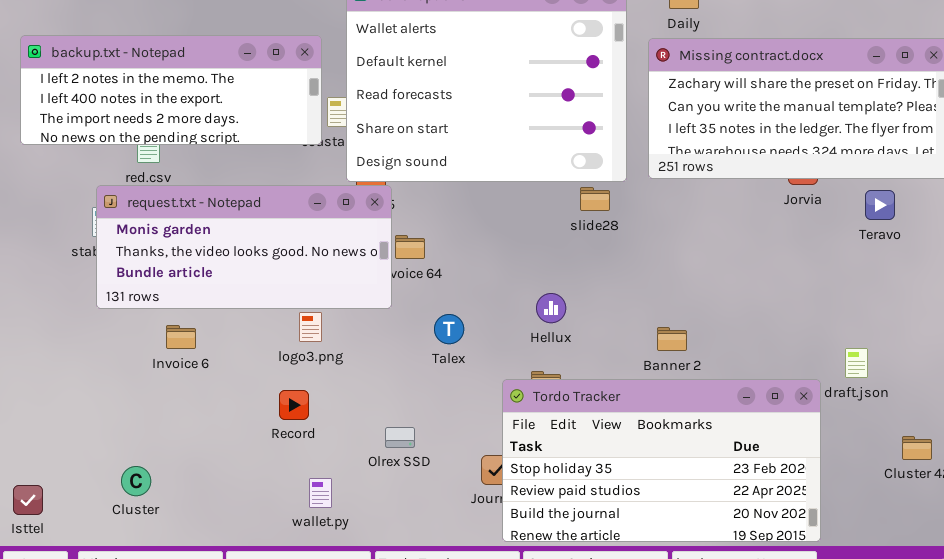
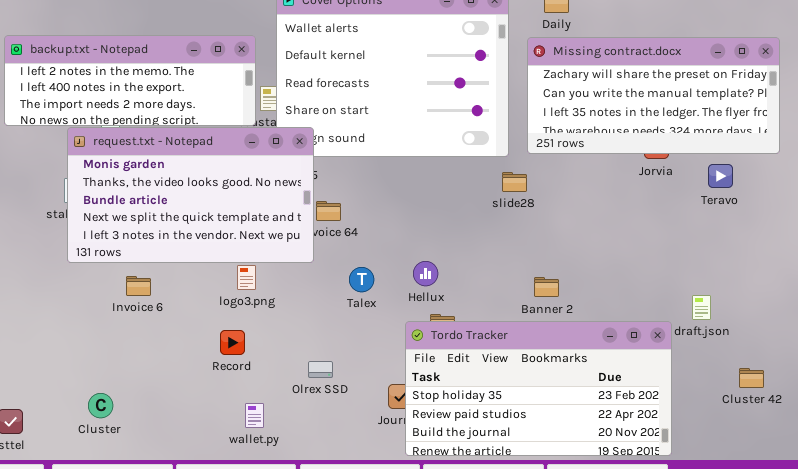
request.txt - Notepad: [96,185,392,309] -> [67,127,314,263], resized
slide28: [580,187,610,211] -> [502,172,527,192], moved
Hellux: [536,293,566,323] -> [413,261,438,286], moved

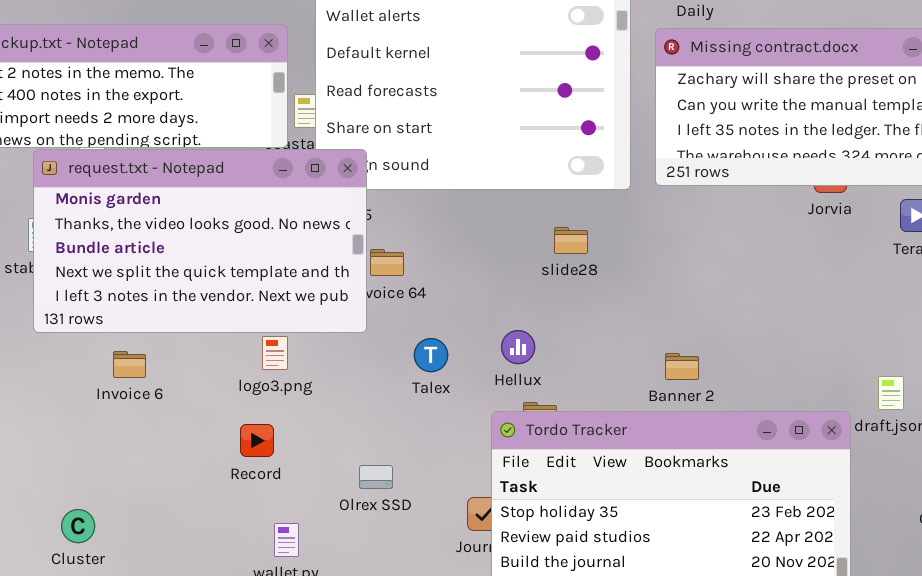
slide28: [502,172,527,192] -> [554,227,588,254], moved

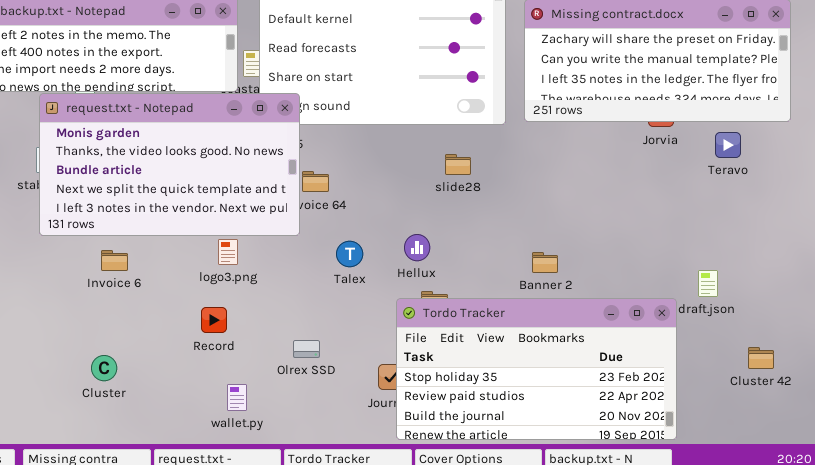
Cluster: [61,509,95,543] -> [91,355,117,381], moved

